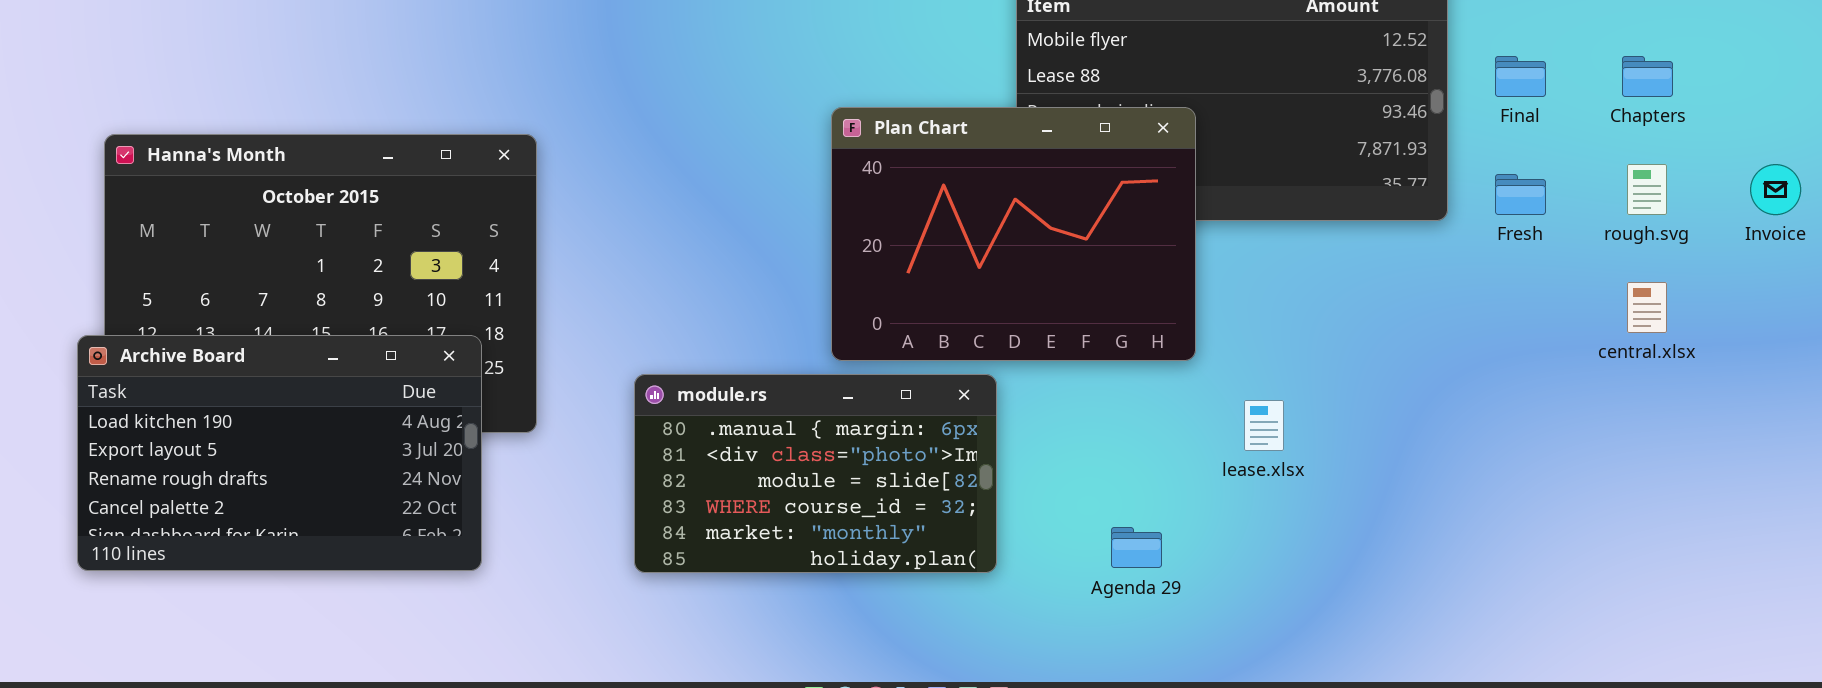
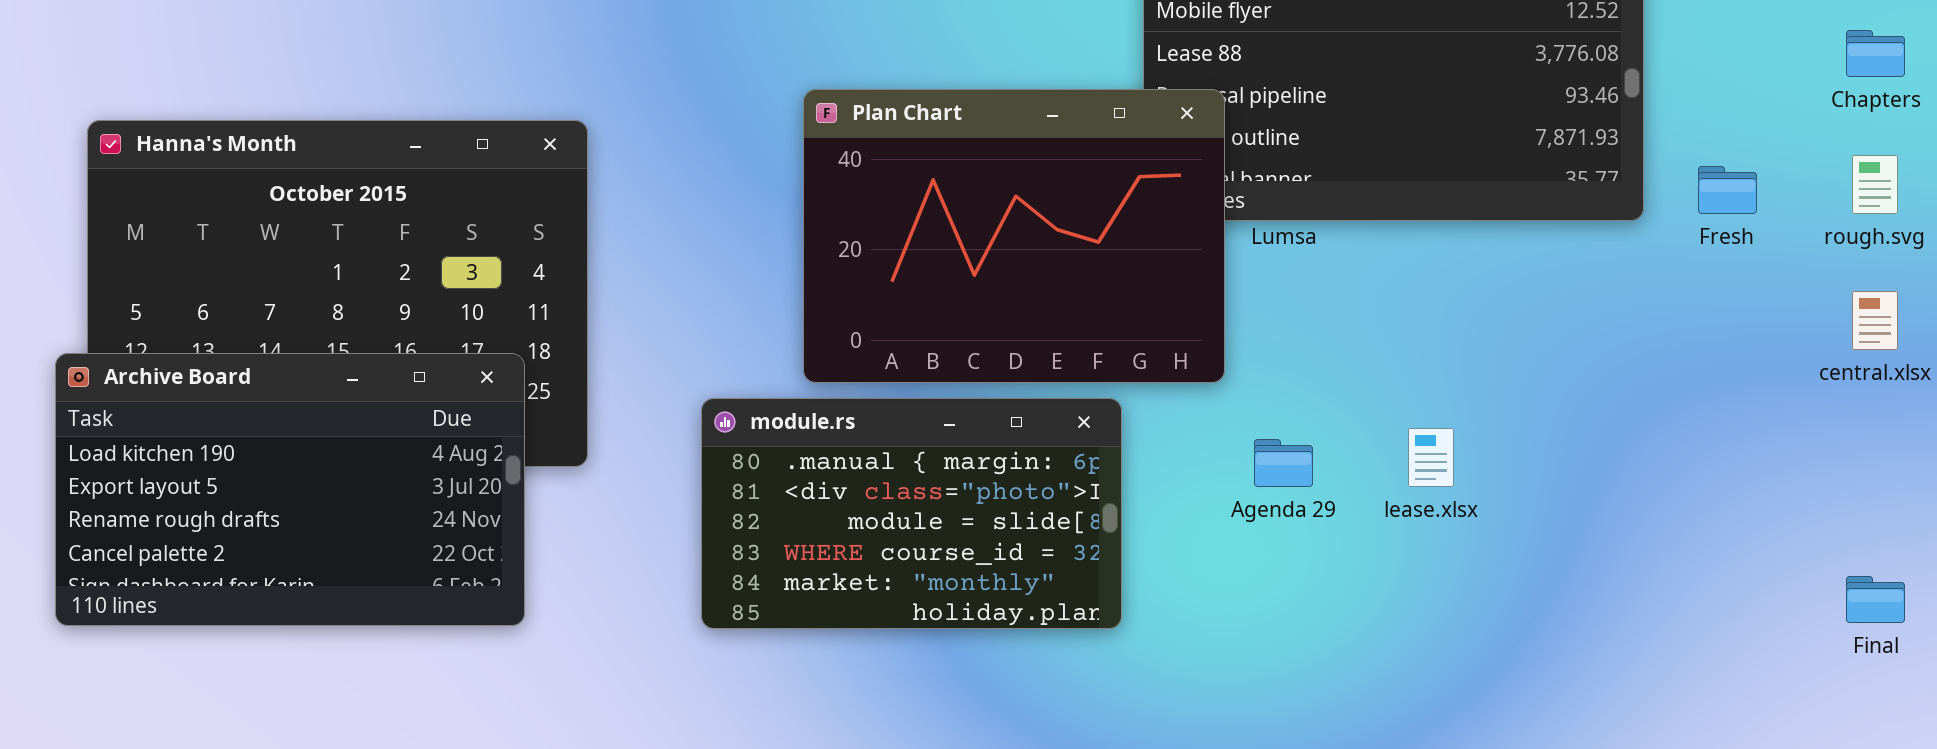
Final: [1495,56,1546,97] -> [1846,576,1905,623], moved
Plan Chart: [831,107,1196,361] -> [803,89,1225,383], moved
Agenda 29: [1111,527,1162,568] -> [1254,439,1313,487], moved

